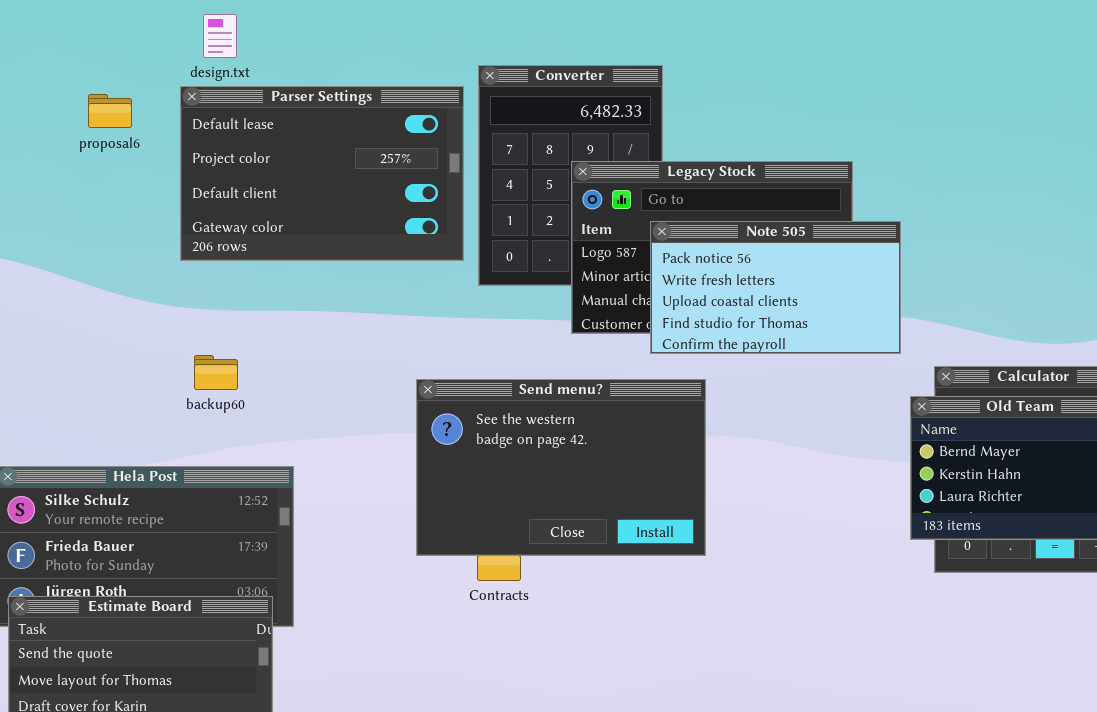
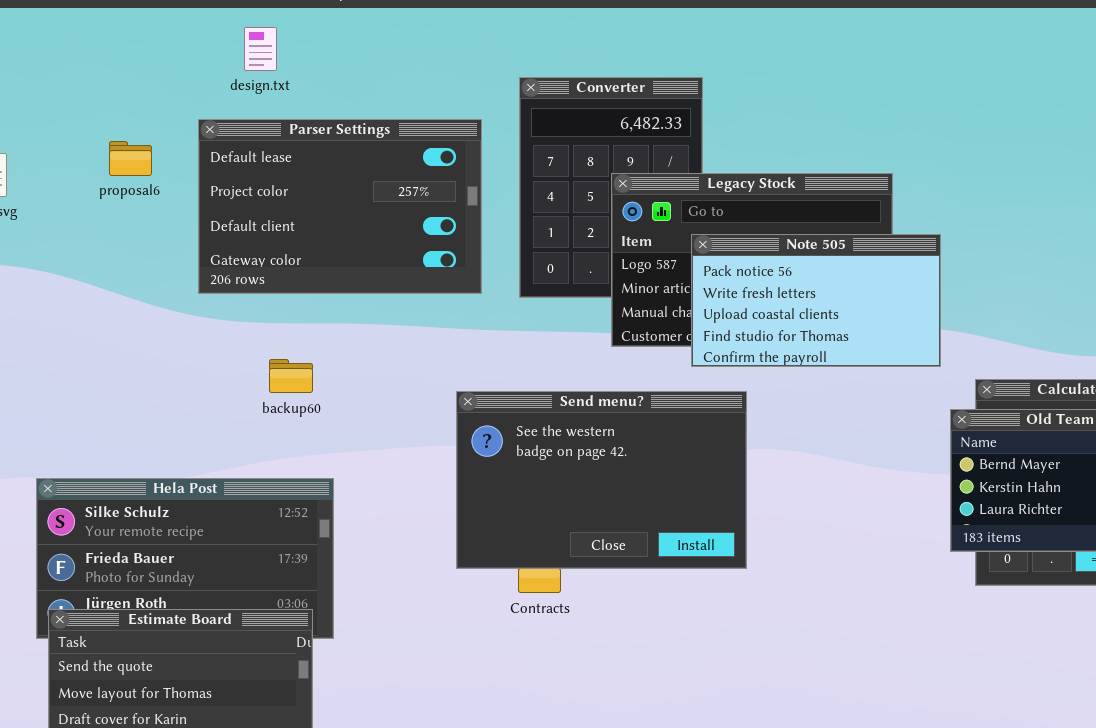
Parser Settings: [180,86,464,261] -> [198,119,482,294], moved
proposal6: [88,94,132,128] -> [109,141,152,176], moved
backup60: [194,355,238,390] -> [269,359,313,393], moved

